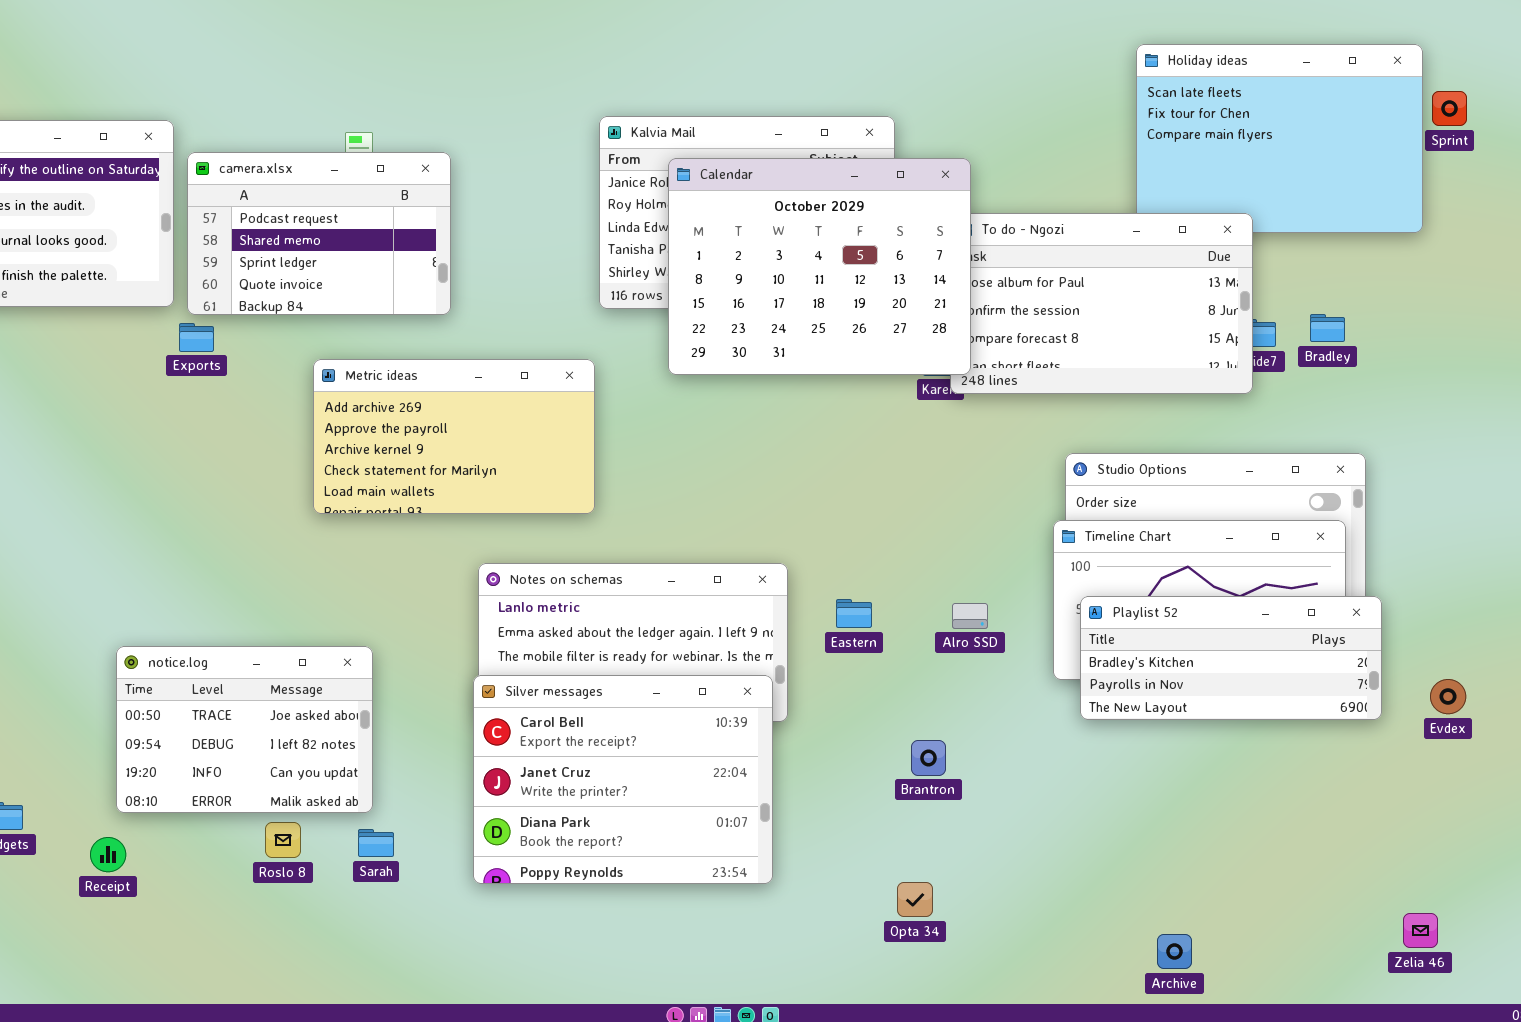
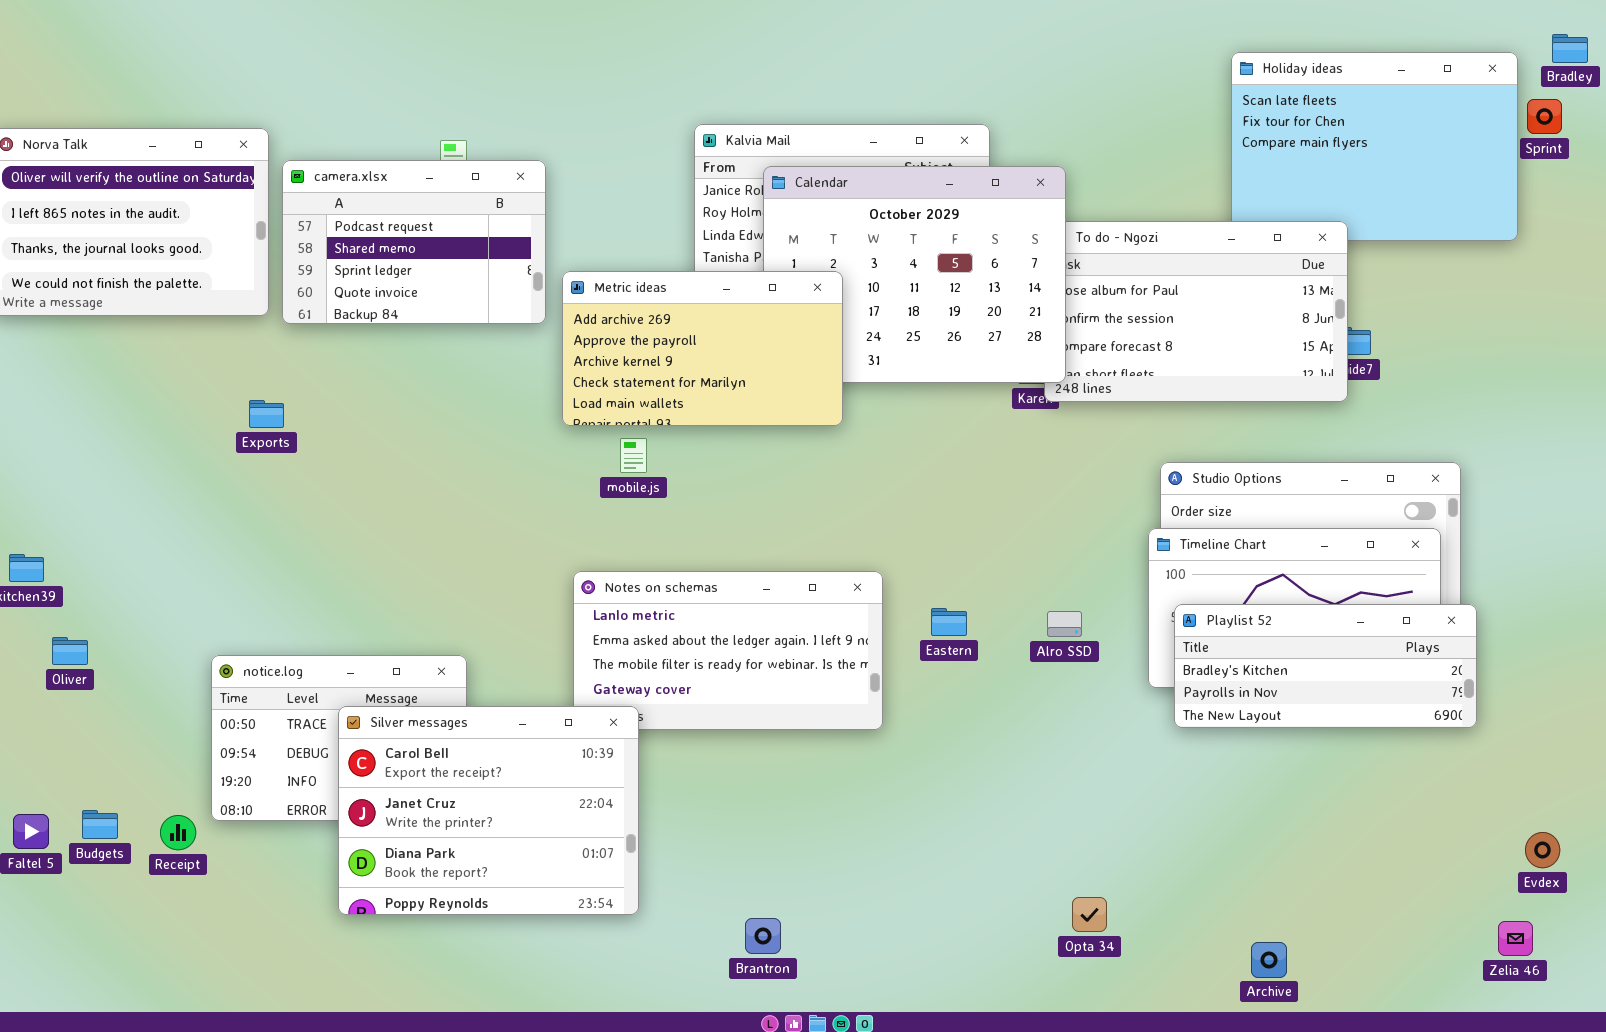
Bradley: [1310,314,1345,342] -> [1552,34,1588,63], moved
Exports: [179,323,214,352] -> [249,400,284,428], moved
Metric ideas: [313,359,595,514] -> [562,271,843,426], moved
Silver messages: [473,675,773,884] -> [338,706,639,915], moved
Evdex: [1430,679,1466,714] -> [1525,832,1560,868], moved
Brantron: [911,740,946,776] -> [745,918,781,954], moved
Receipt: [90,837,126,872] -> [160,815,196,850], moved
Opta 34: [897,882,933,917] -> [1072,897,1107,932], moved

